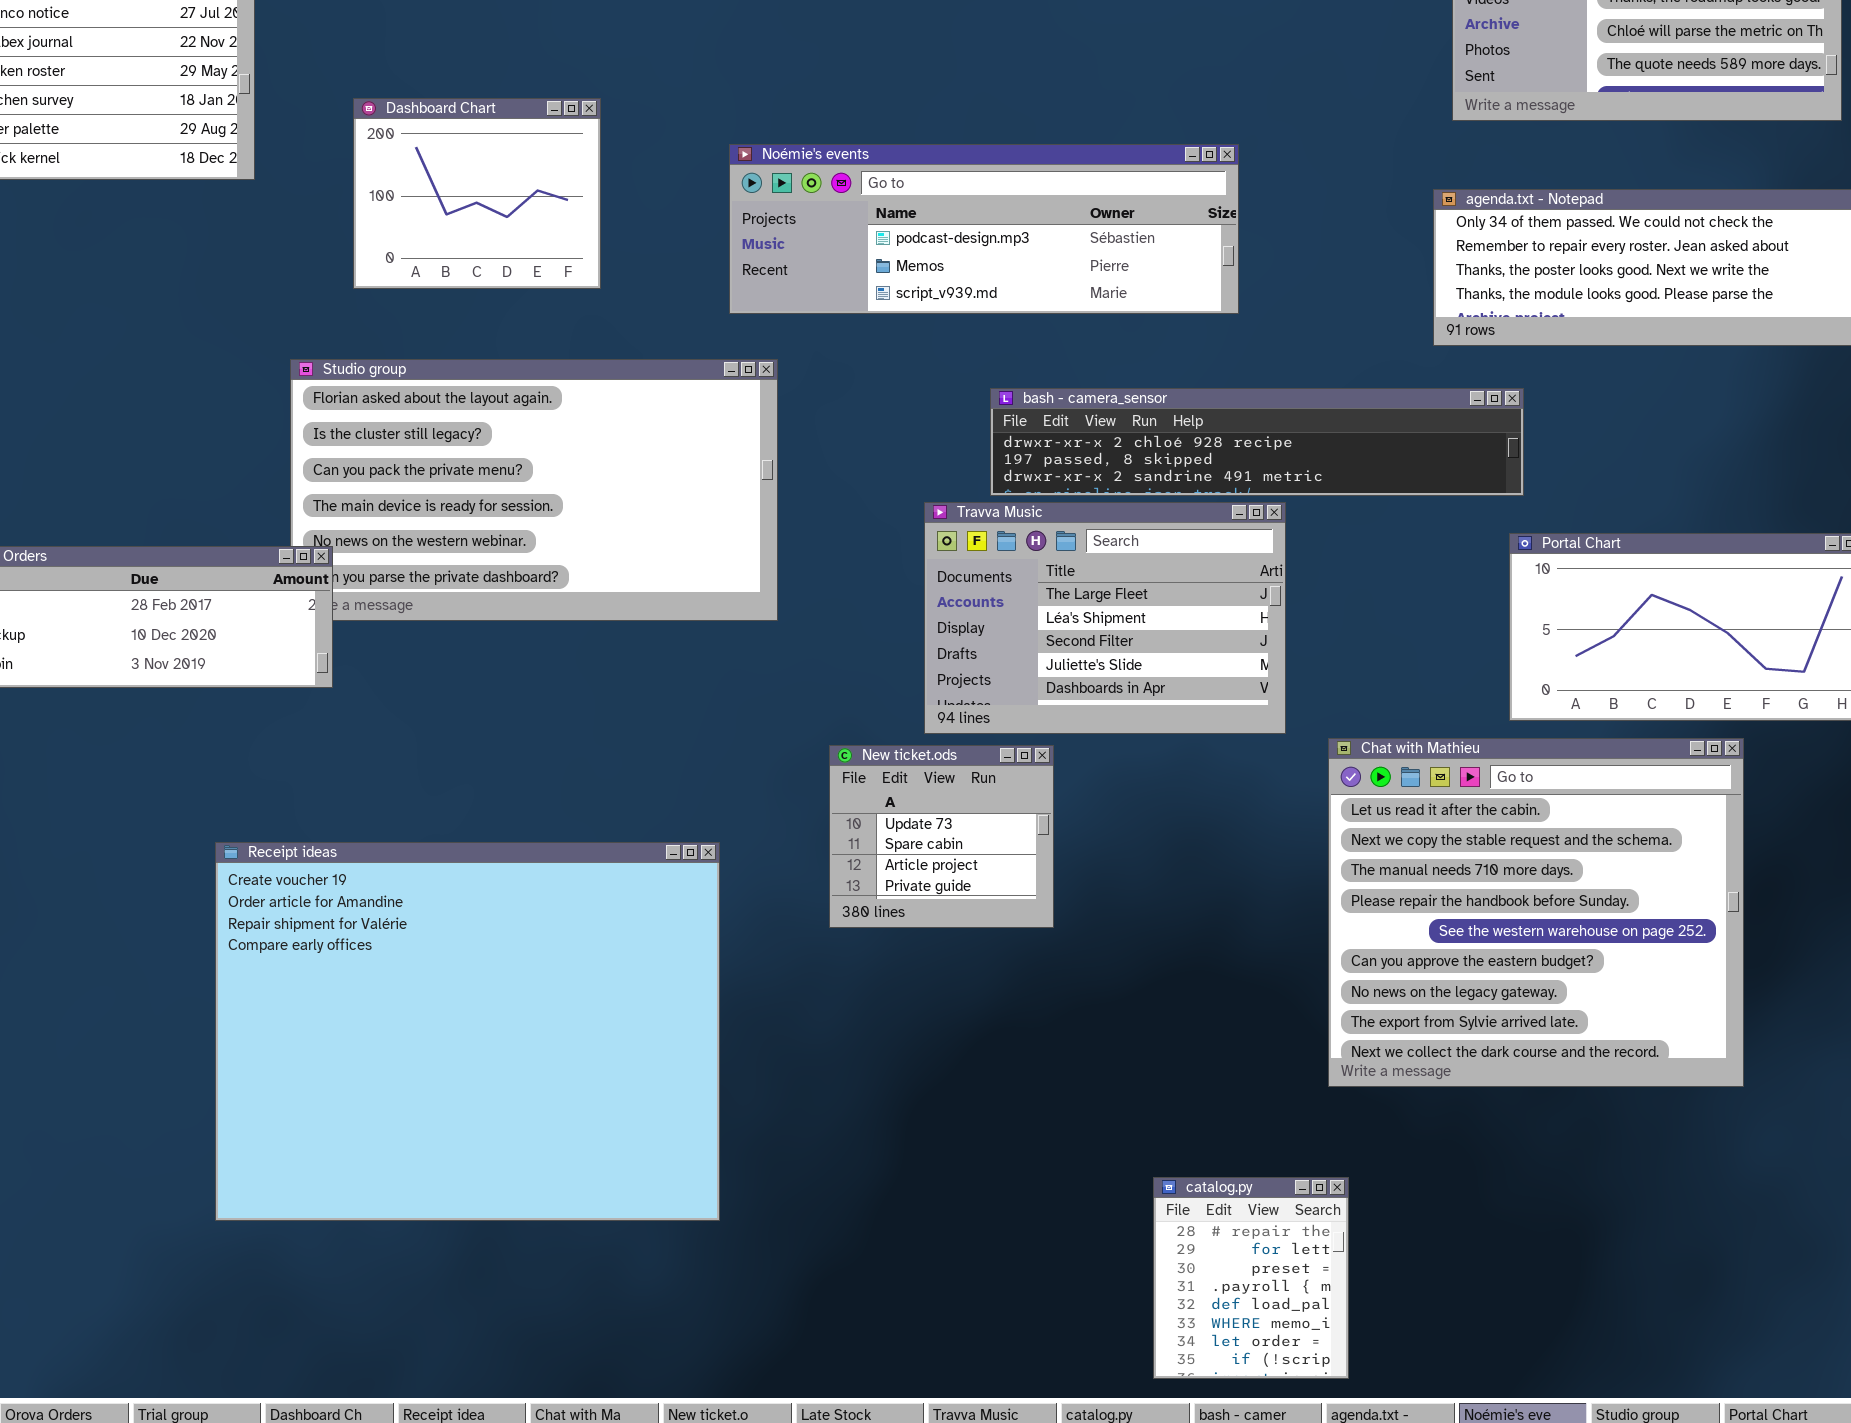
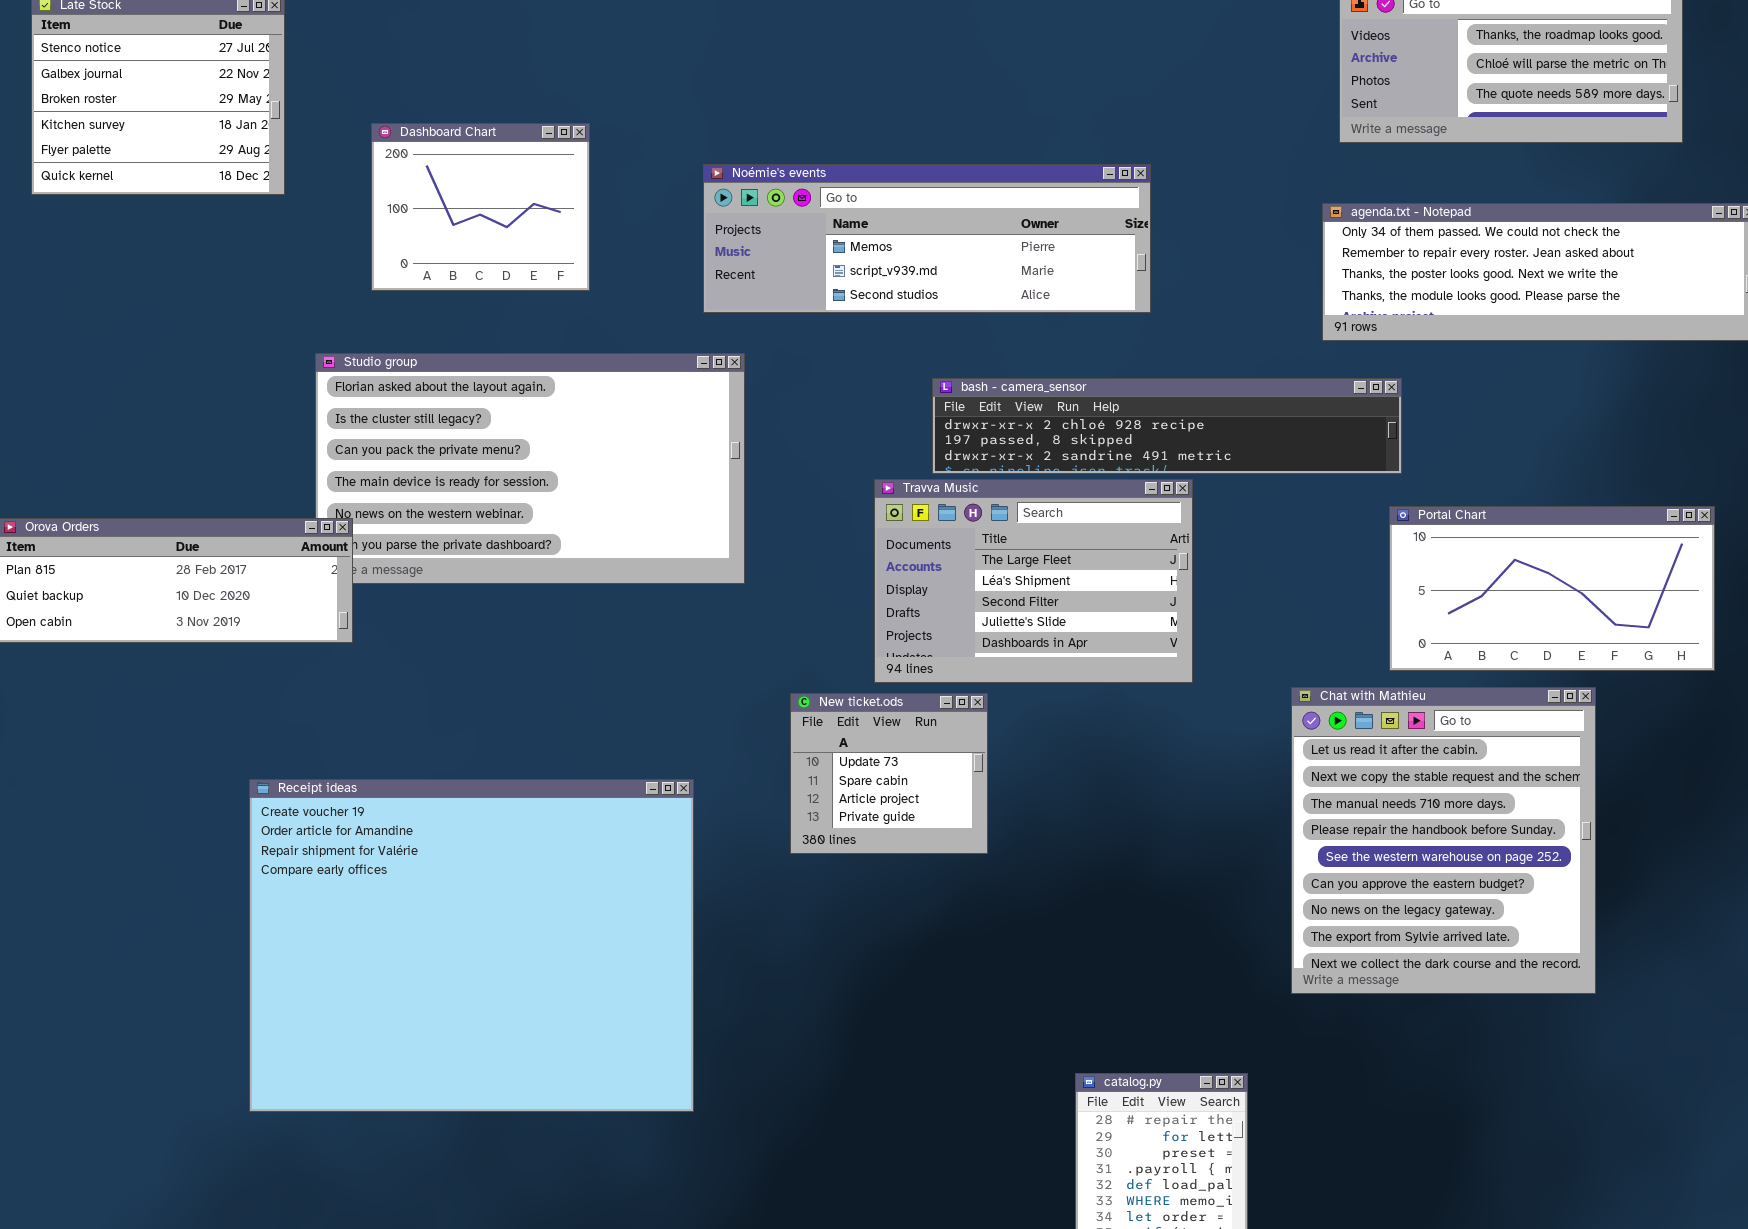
Noémie's events: [729,144,1239,314] -> [703,164,1151,313], scrolled down 1 row
Chat with Mathieu: [1328,738,1744,1087] -> [1291,687,1596,994], resized

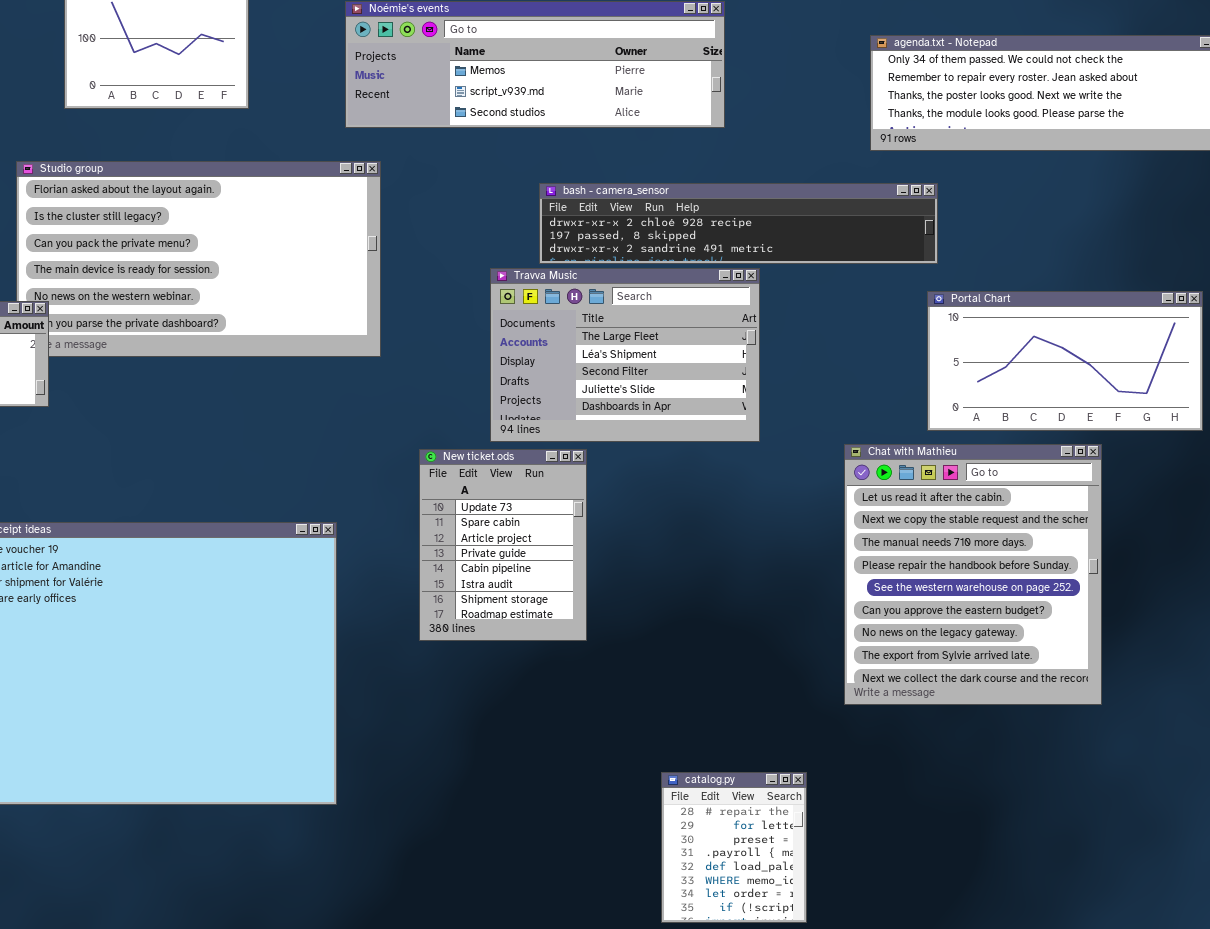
New ticket.ods: [790,693,988,854] -> [419,449,587,641], resized

